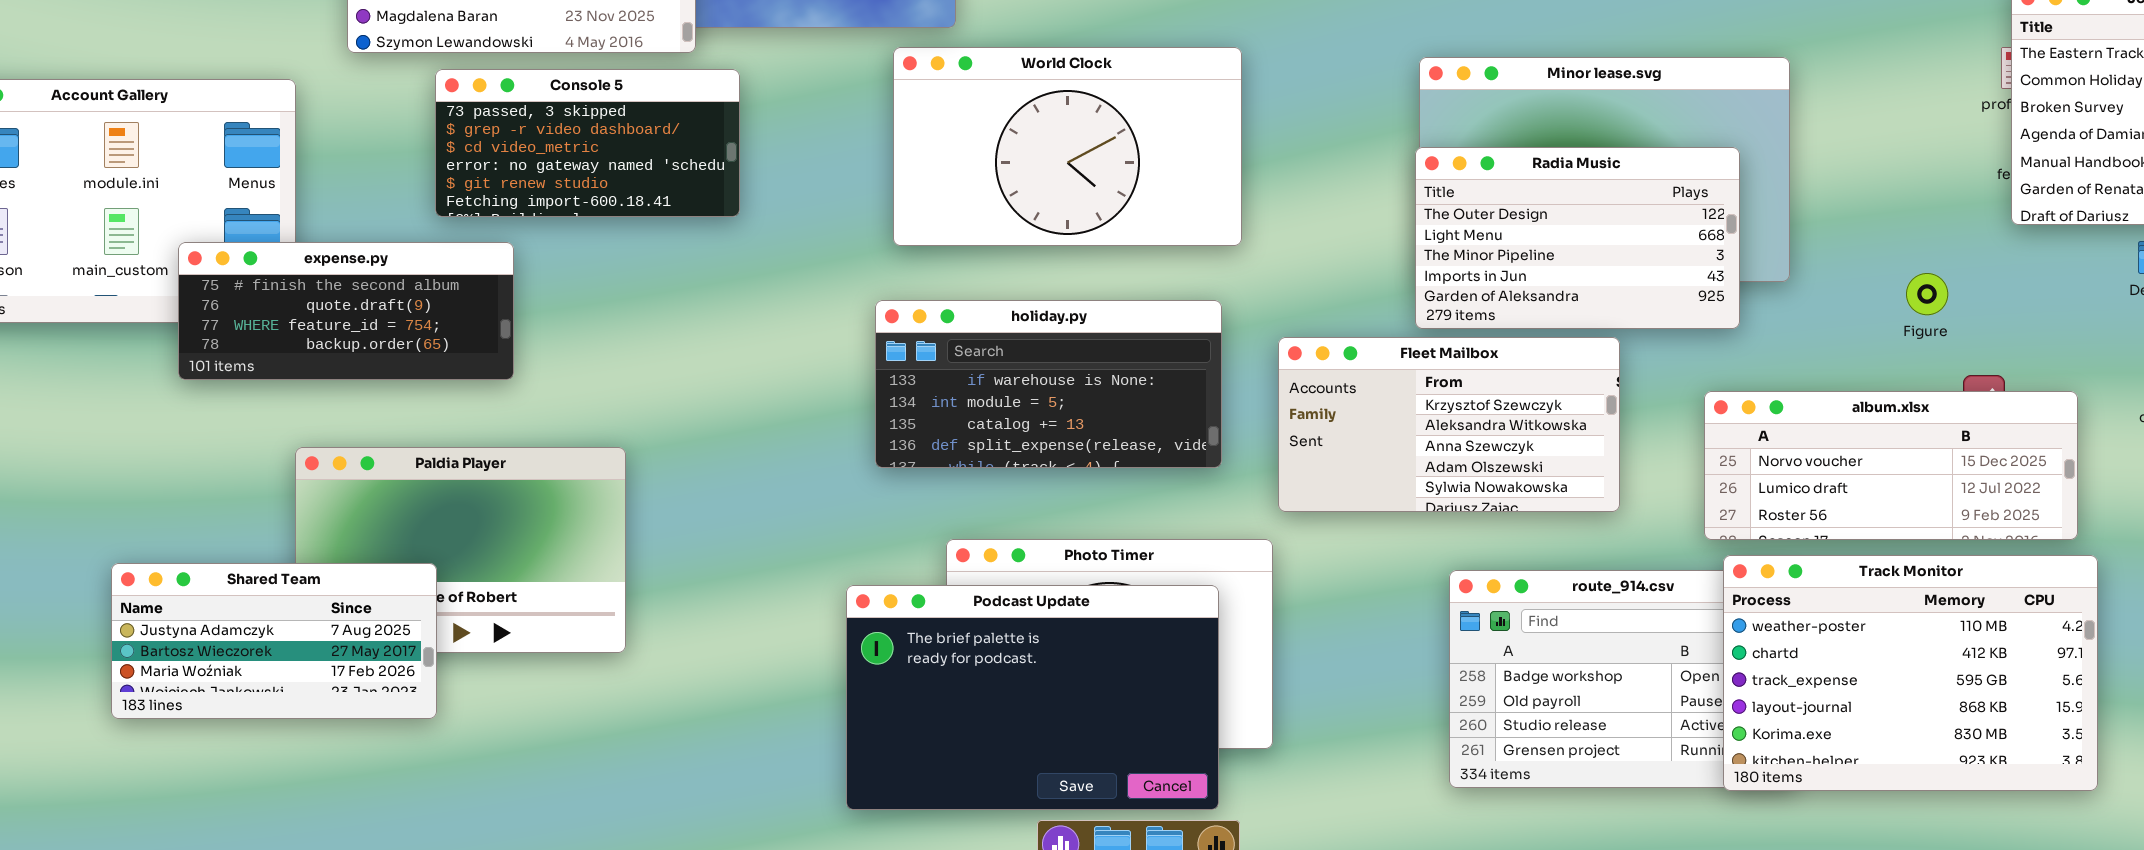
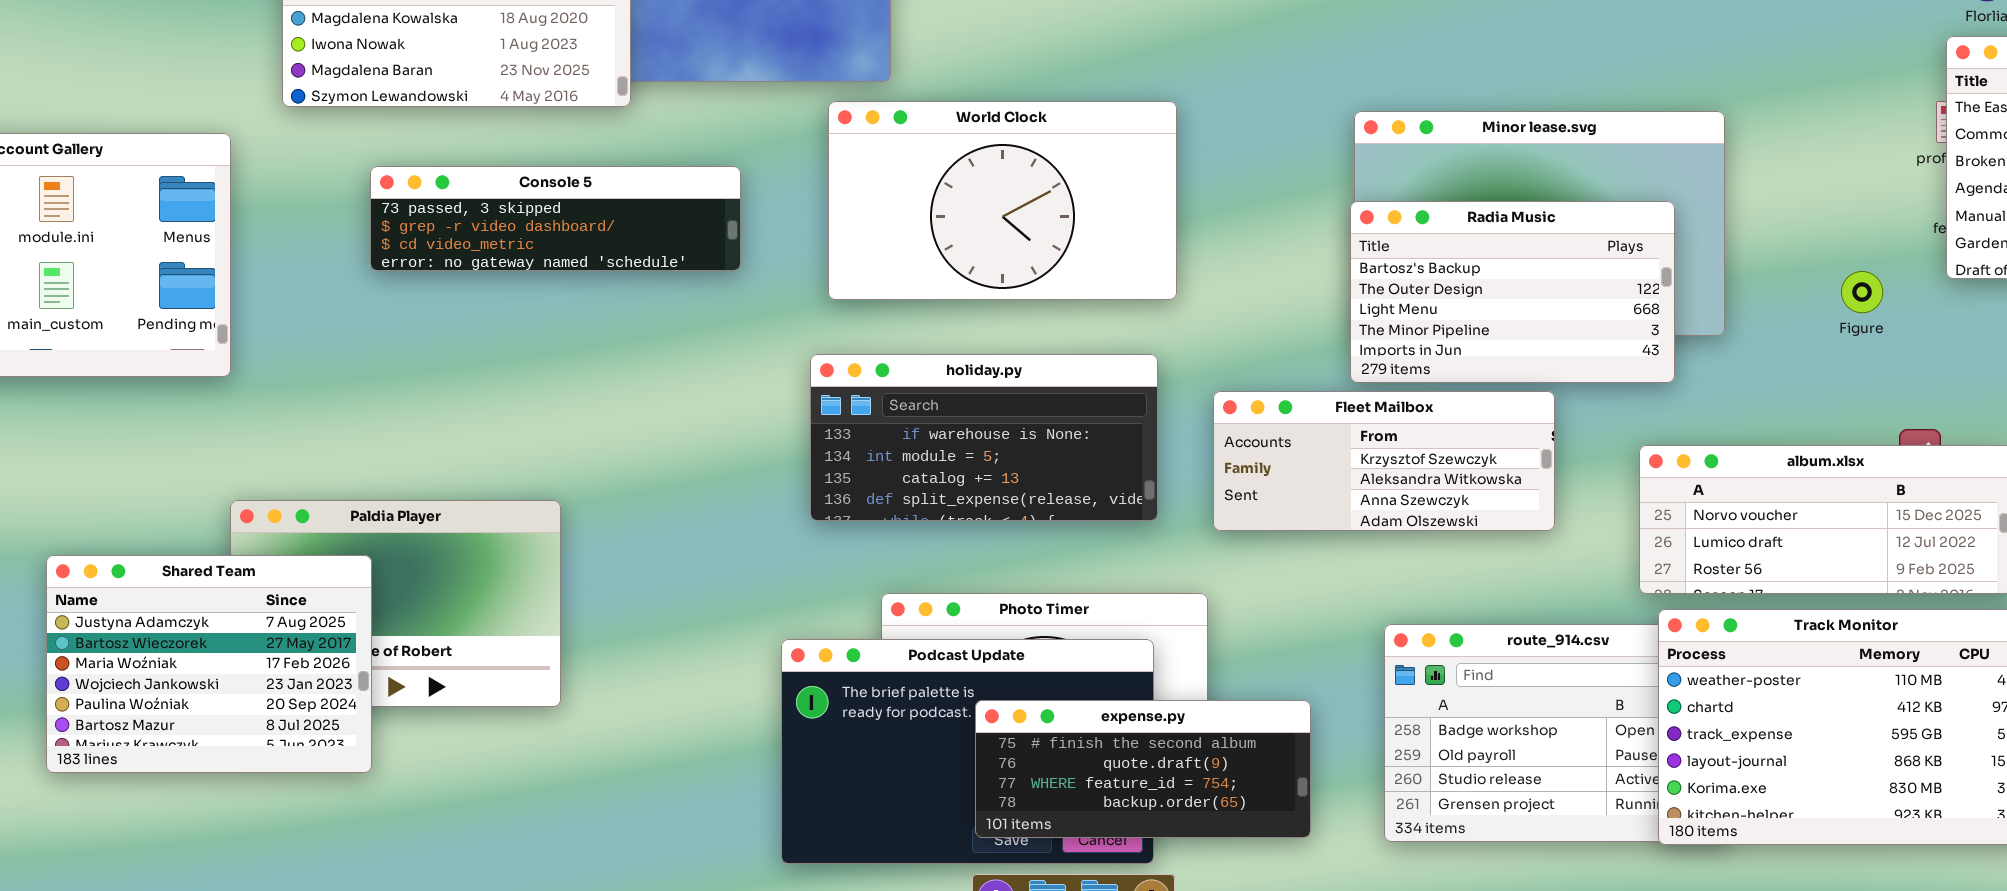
Console 5: [435,69,740,217] -> [370,166,741,271], resized
Radia Music: [1415,147,1740,329] -> [1350,201,1675,383], scrolled up 1 row
expense.py: [178,242,514,380] -> [975,700,1311,838], moved
Figure: [1906,273,1948,315] -> [1841,271,1883,313], moved
Fleet Mailbox: [1278,337,1620,512] -> [1213,391,1555,531], resized
Shared Team: [111,563,437,719] -> [46,555,372,773], resized

